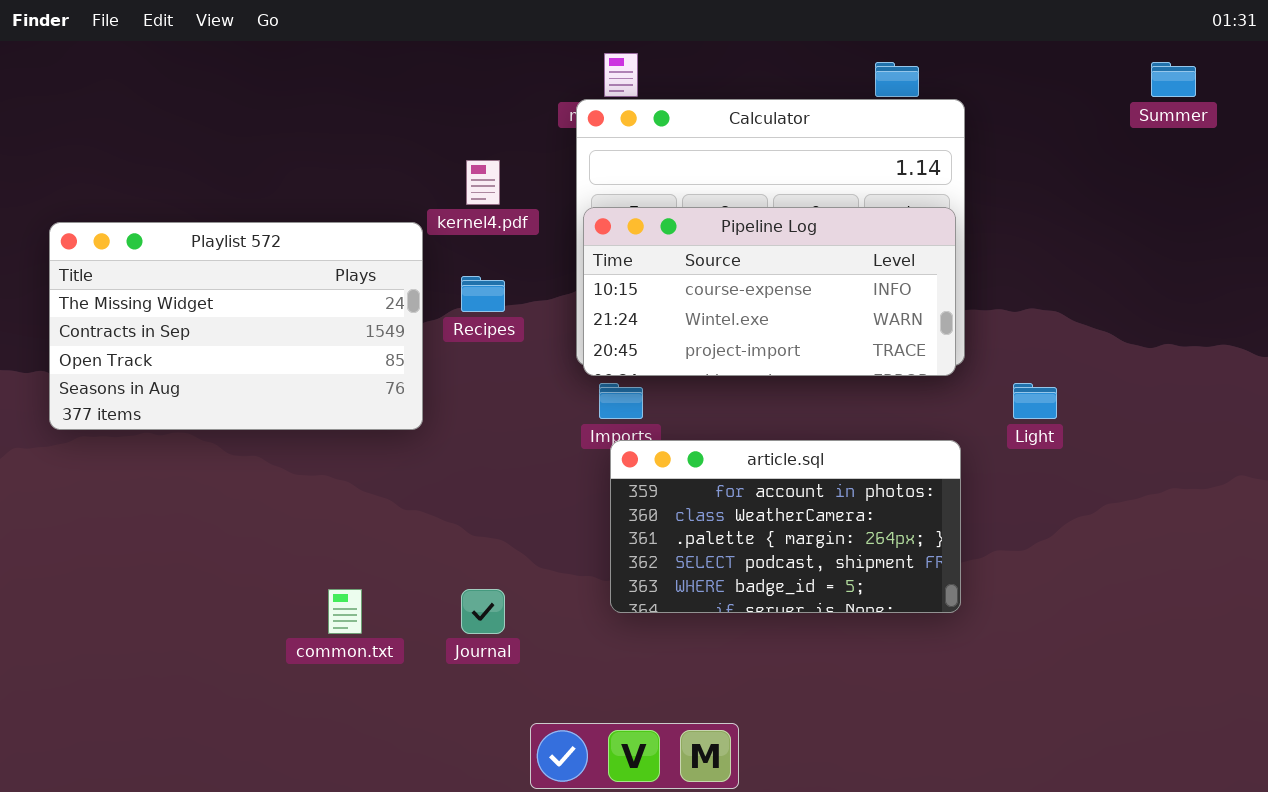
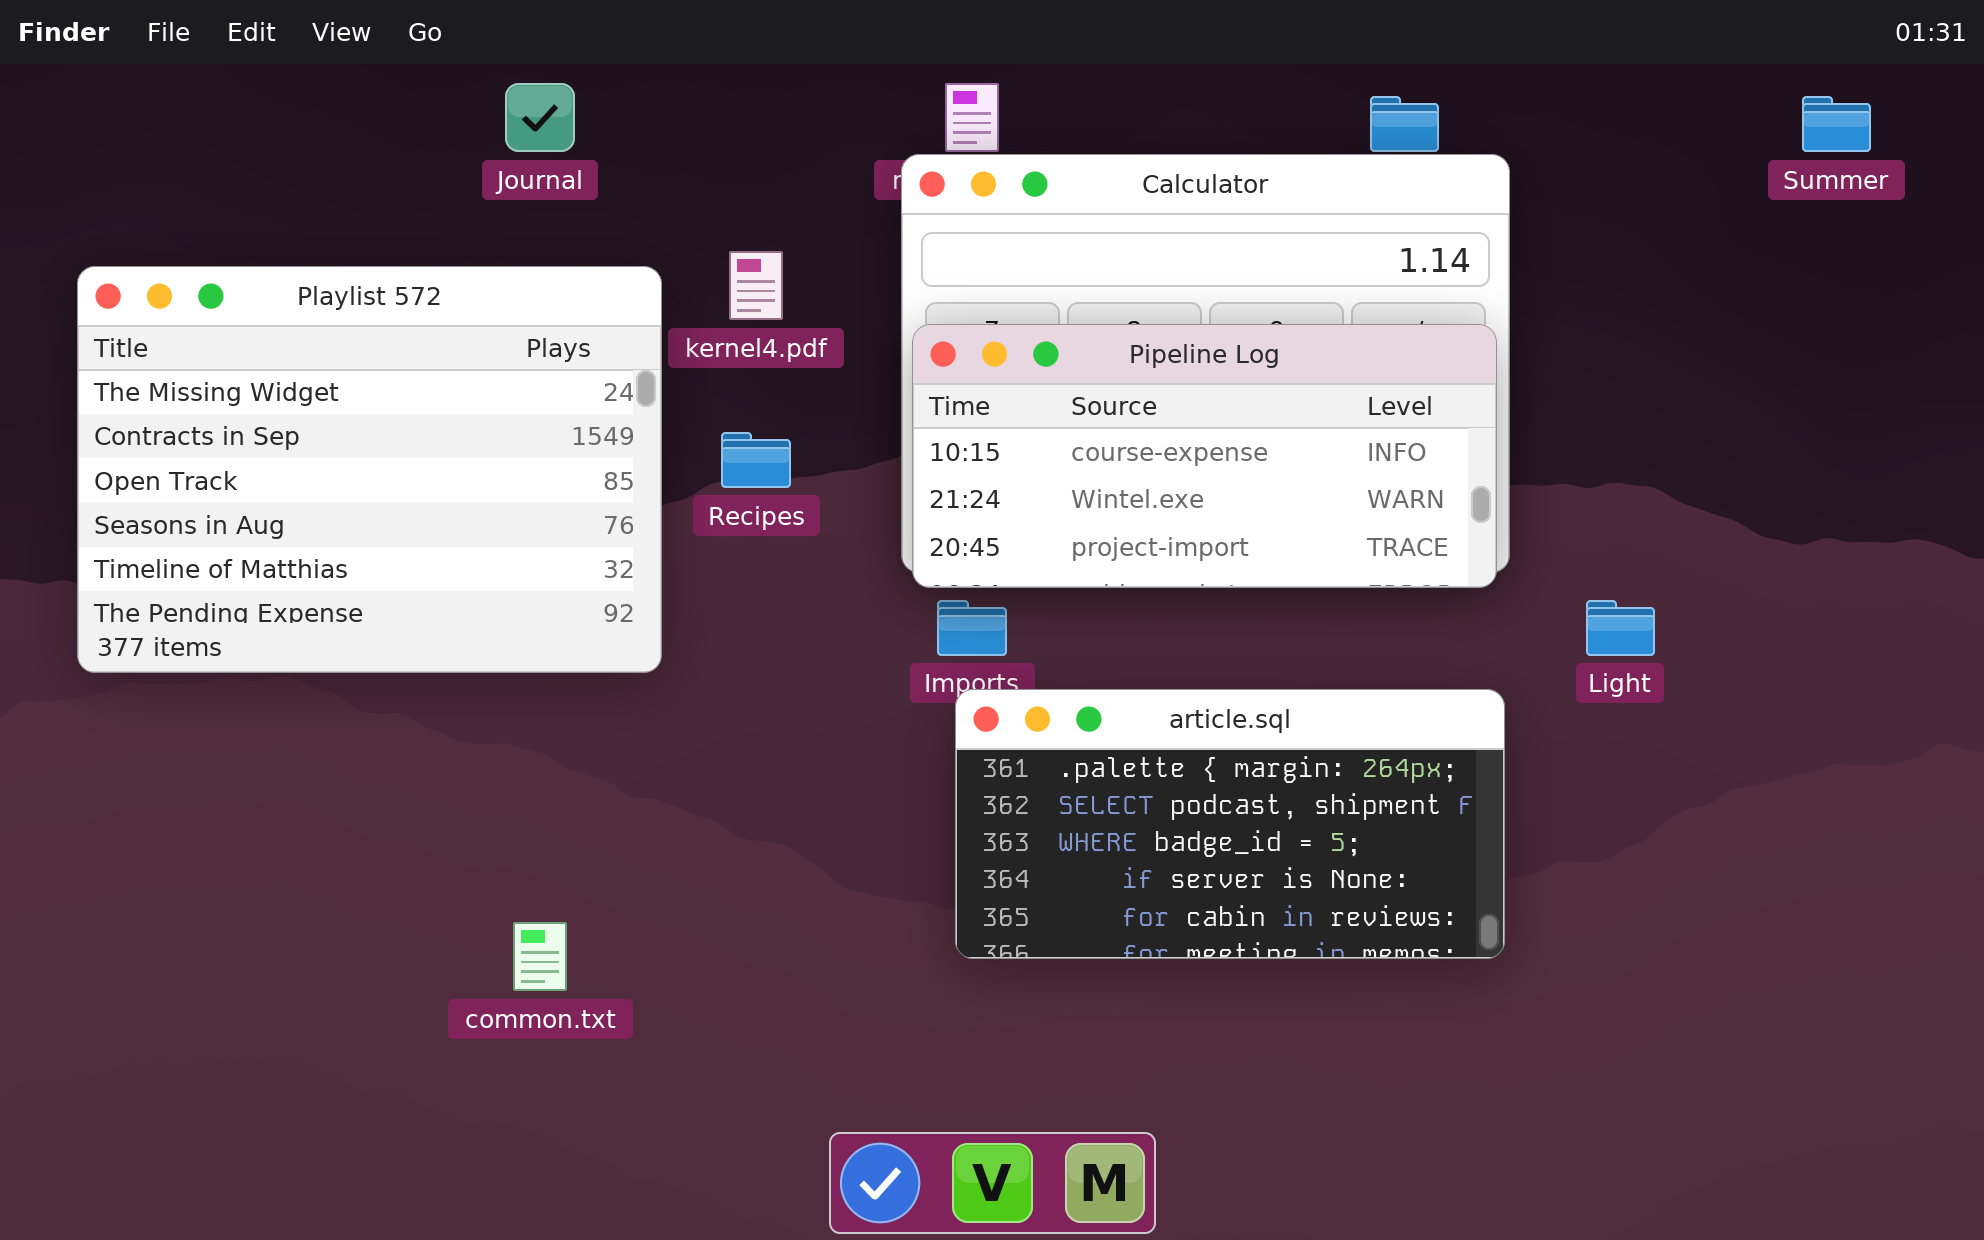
Playlist 572: [49,222,423,430] -> [77,266,662,673], resized
article.sql: [610,440,961,613] -> [955,689,1505,959], scrolled down 2 rows
Journal: [461,589,505,634] -> [505,83,575,152], moved

